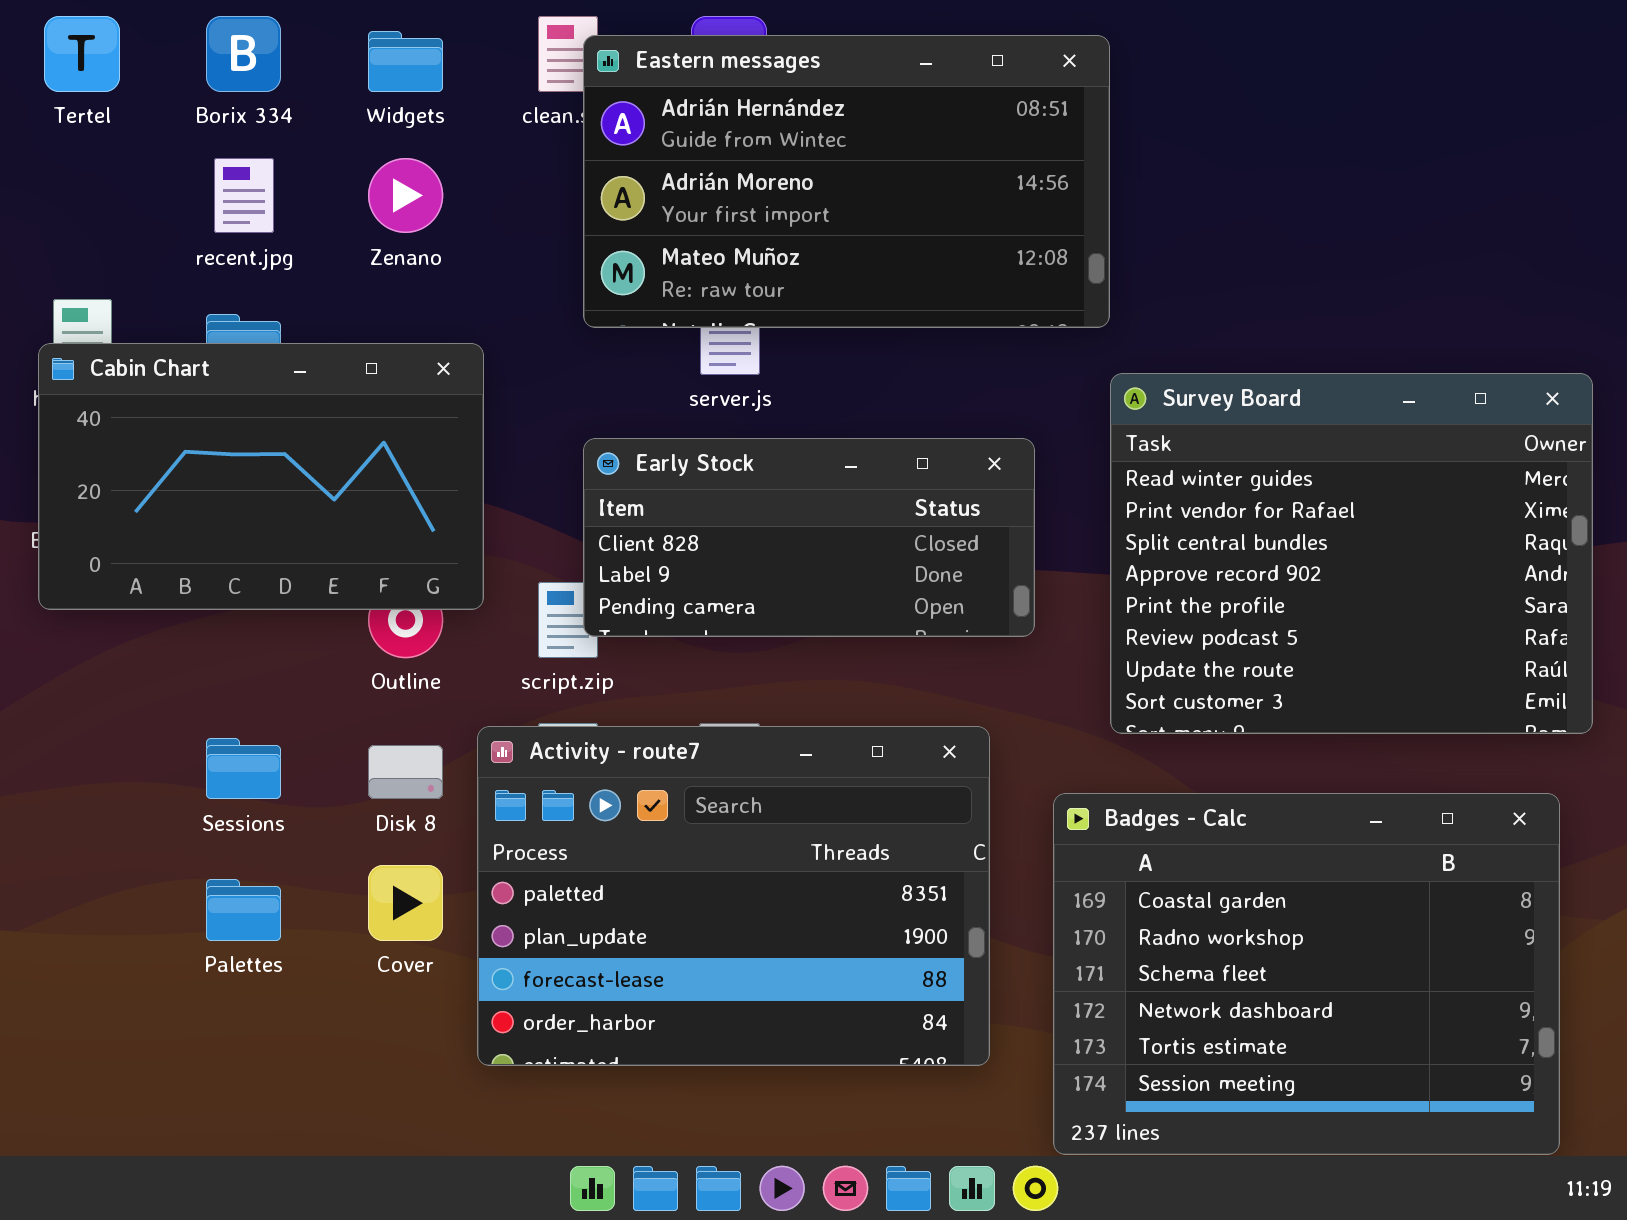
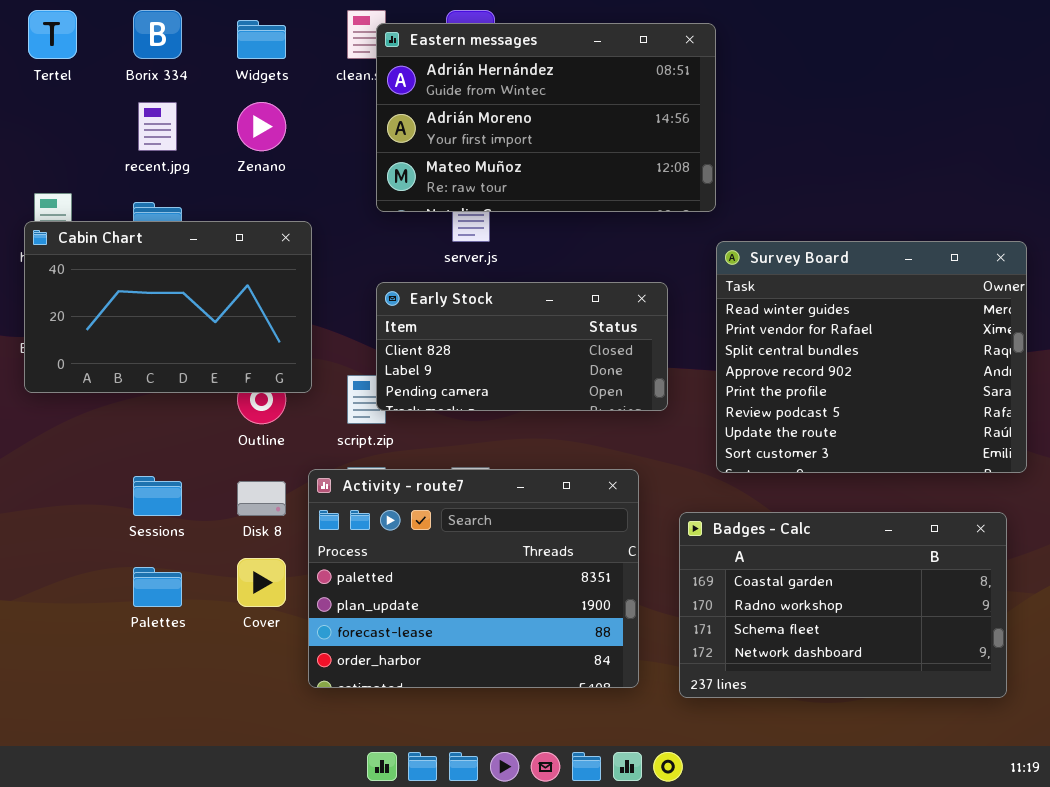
Badges - Calc: [1053,793,1560,1155] -> [679,512,1007,698], resized

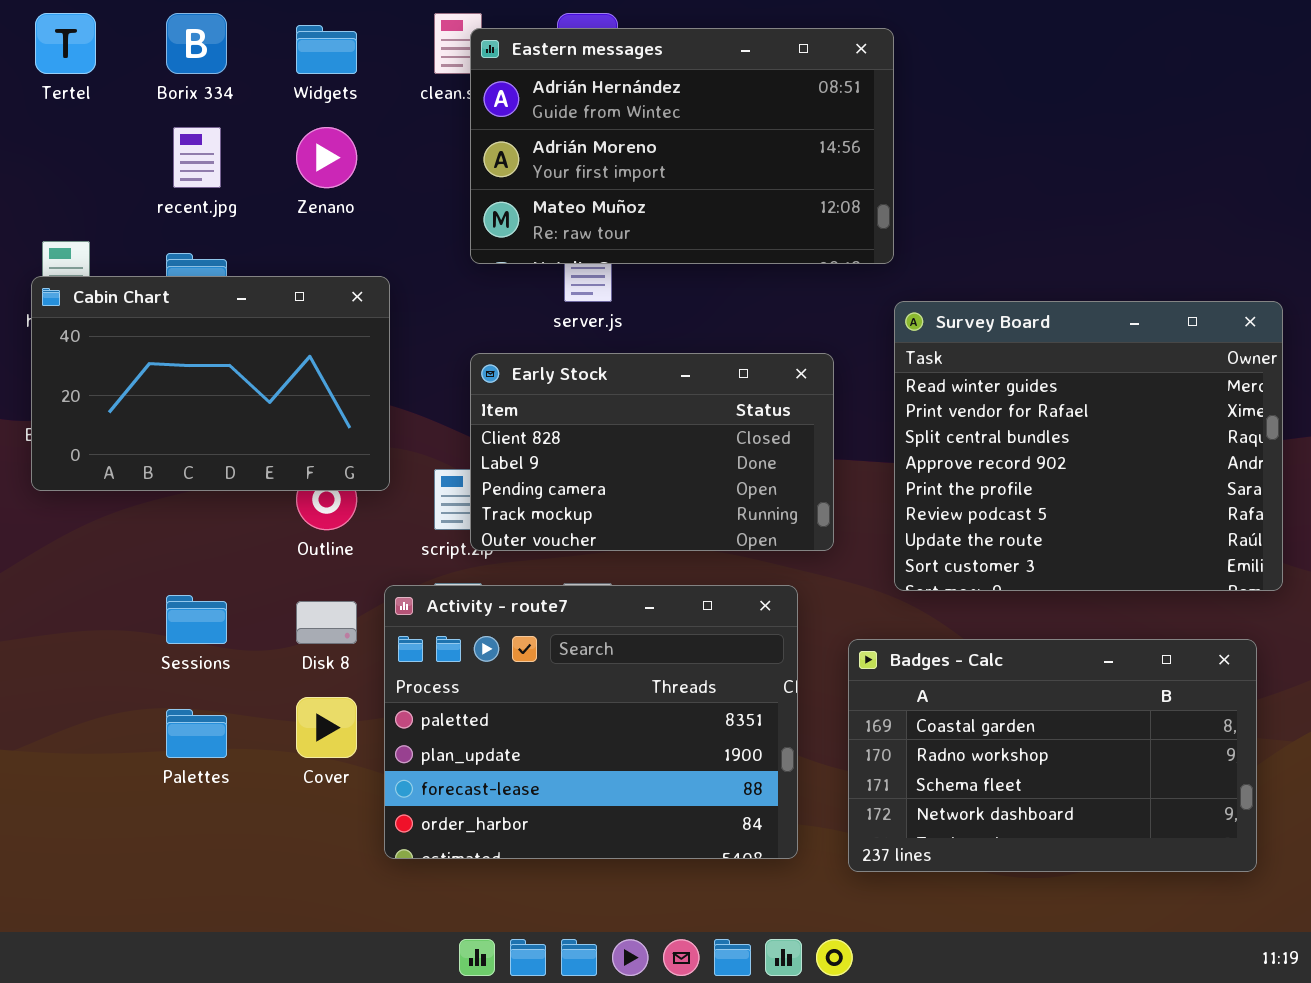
Early Stock: [376,282,668,411] -> [470,353,834,551], resized

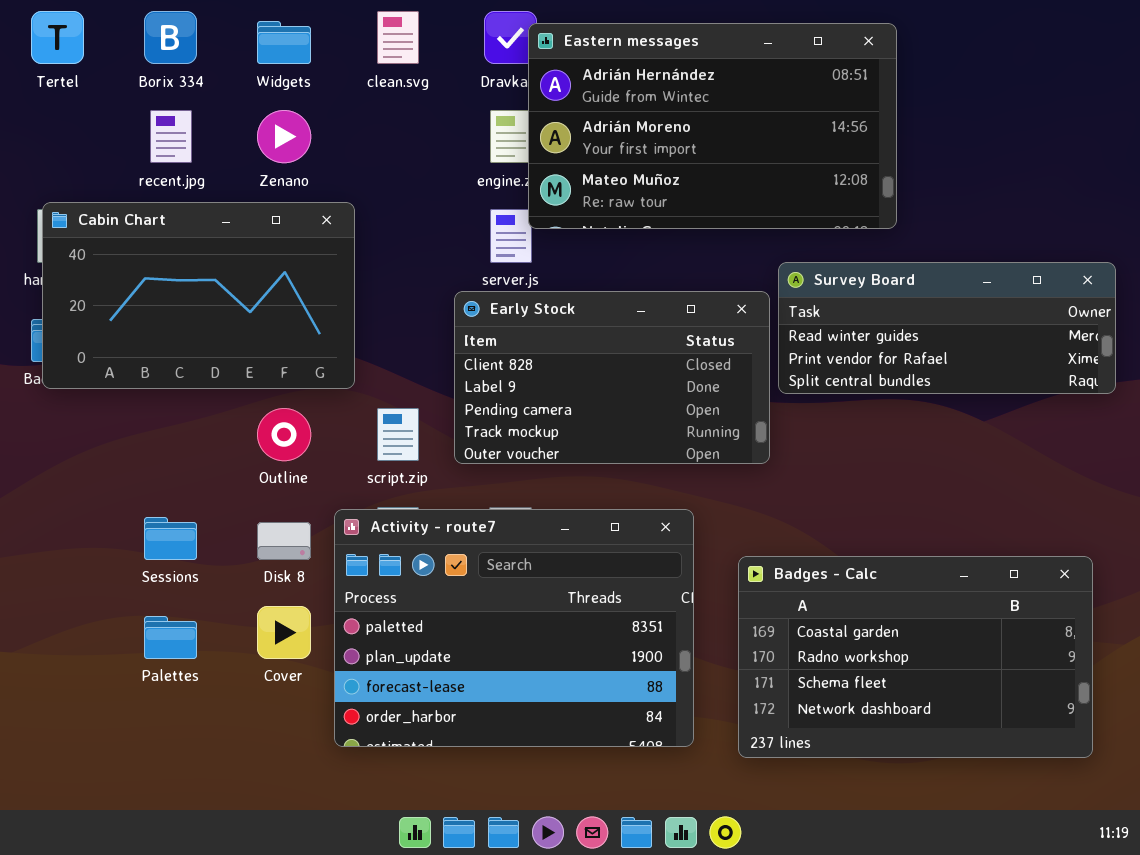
Eastern messages: [470,28,894,264] -> [528,23,897,229], moved
Cabin Chart: [31,276,390,491] -> [42,202,355,389], moved
Survey Board: [894,301,1283,591] -> [778,262,1116,394], resized
Early Stock: [470,353,834,551] -> [454,291,770,464], moved

